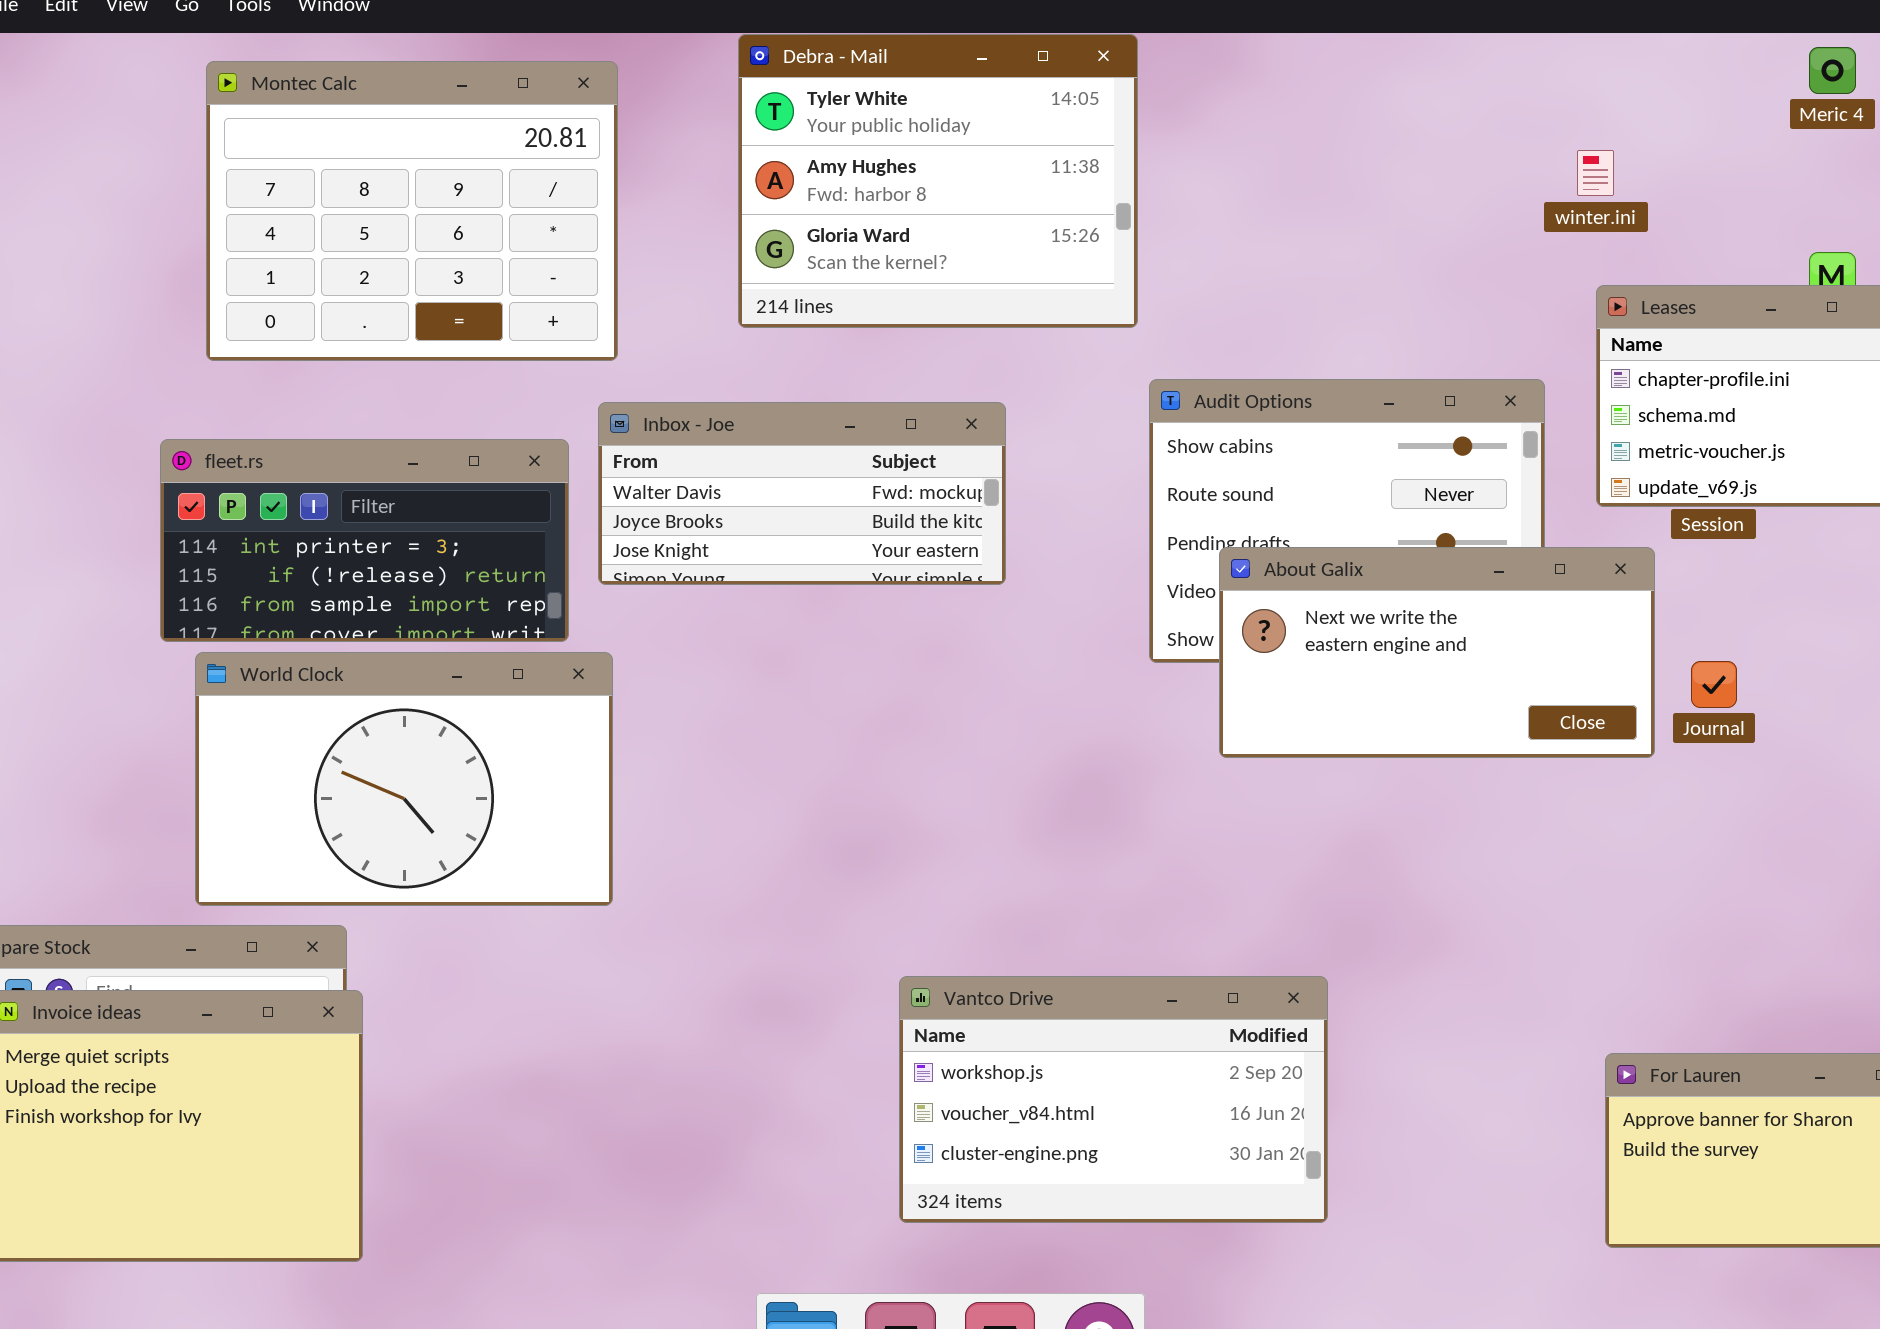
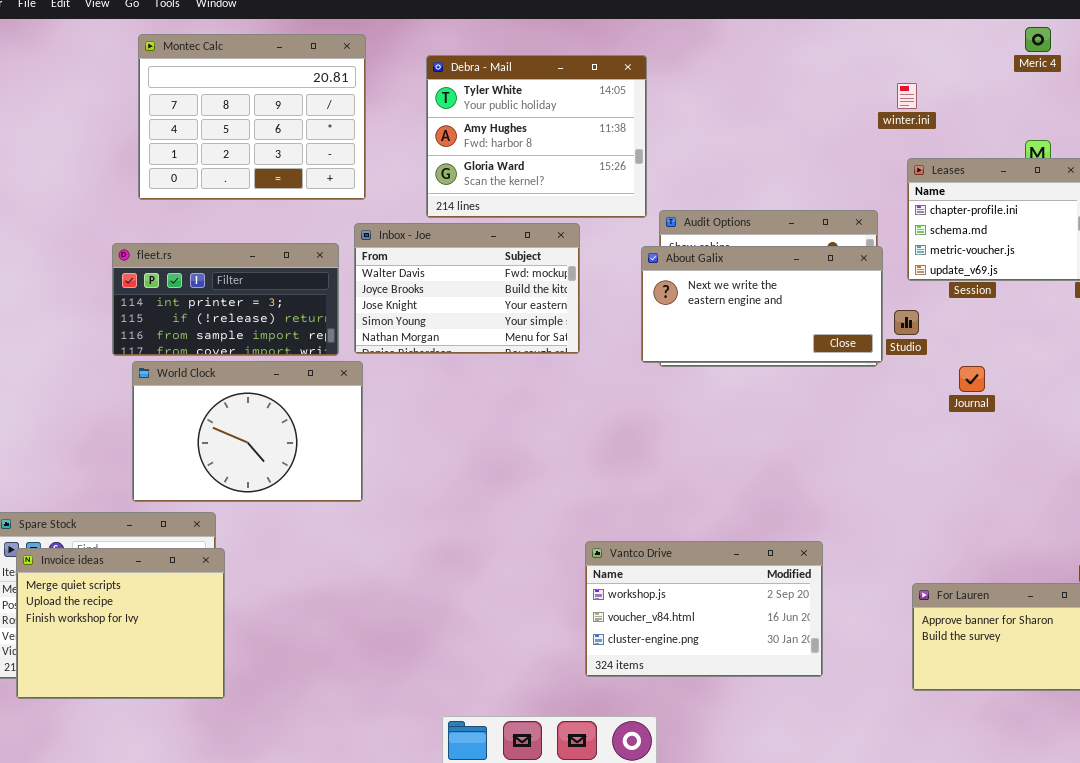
Debra - Mail: [738,34,1138,328] -> [426,55,647,218], moved
Inbox - Joe: [598,402,1006,585] -> [354,223,580,354], resized
About Galix: [1219,547,1655,758] -> [641,246,883,363], moved
Vantco Drive: [899,976,1328,1223] -> [585,541,823,677], moved

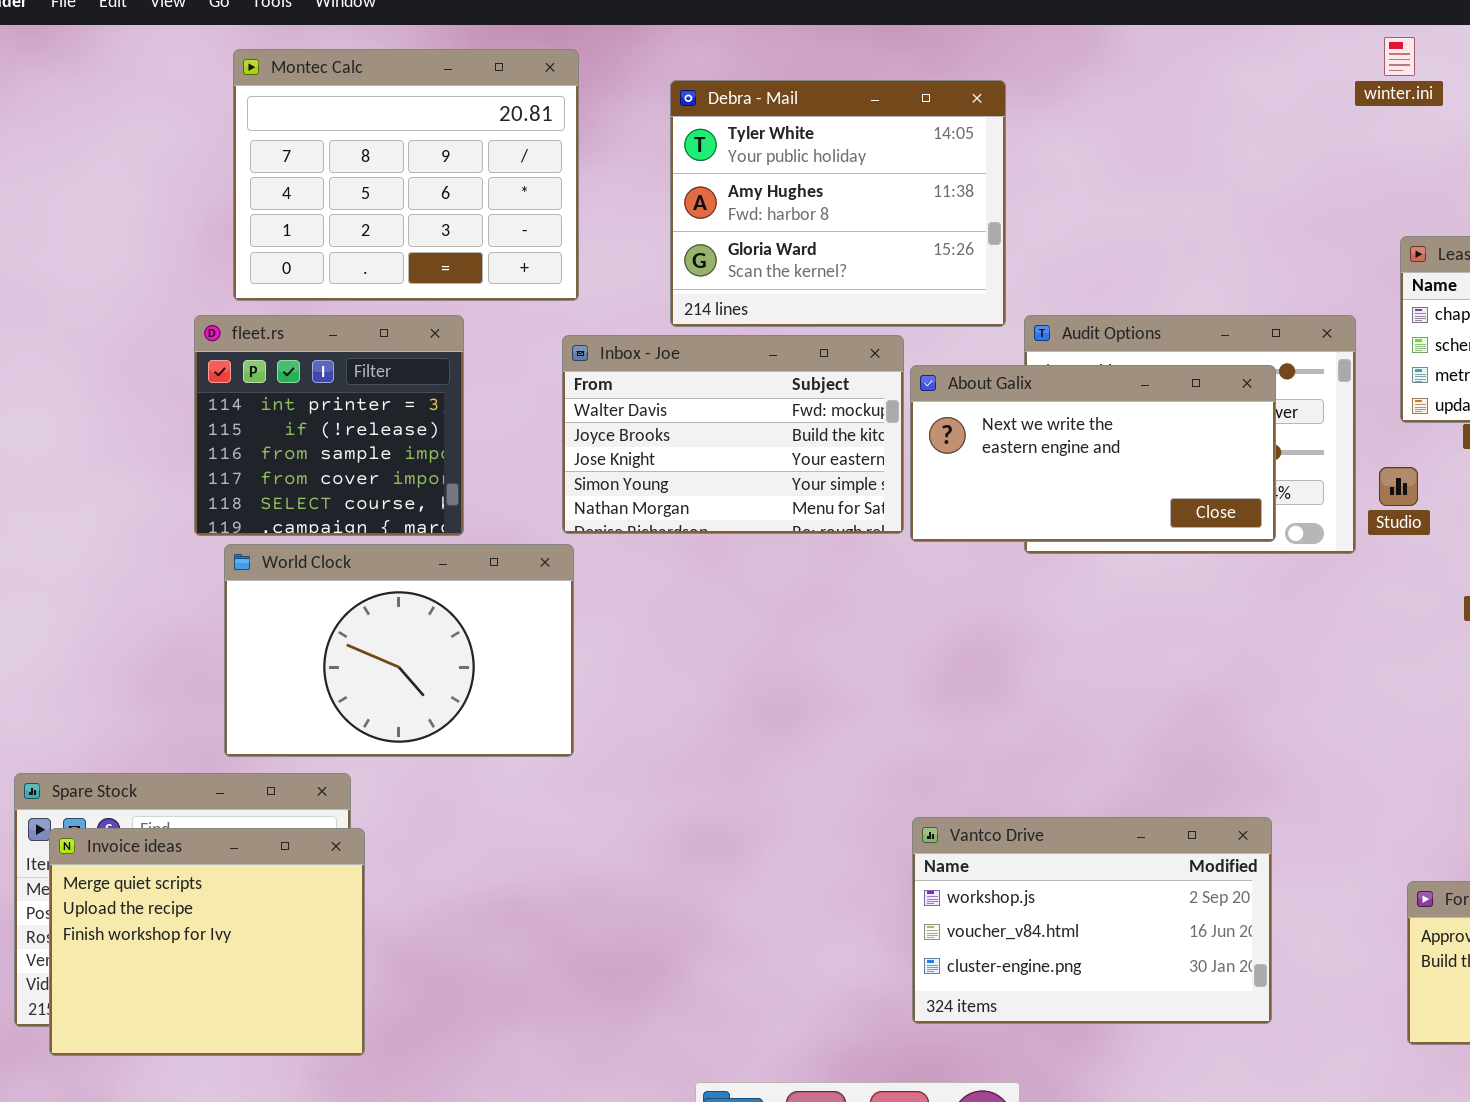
winter.ini: [897,83,917,109] -> [1384,37,1415,76], moved
fleet.rs: [112,243,339,356] -> [194,315,464,536], resized
About Galix: [641,246,883,363] -> [910,365,1276,542], moved

